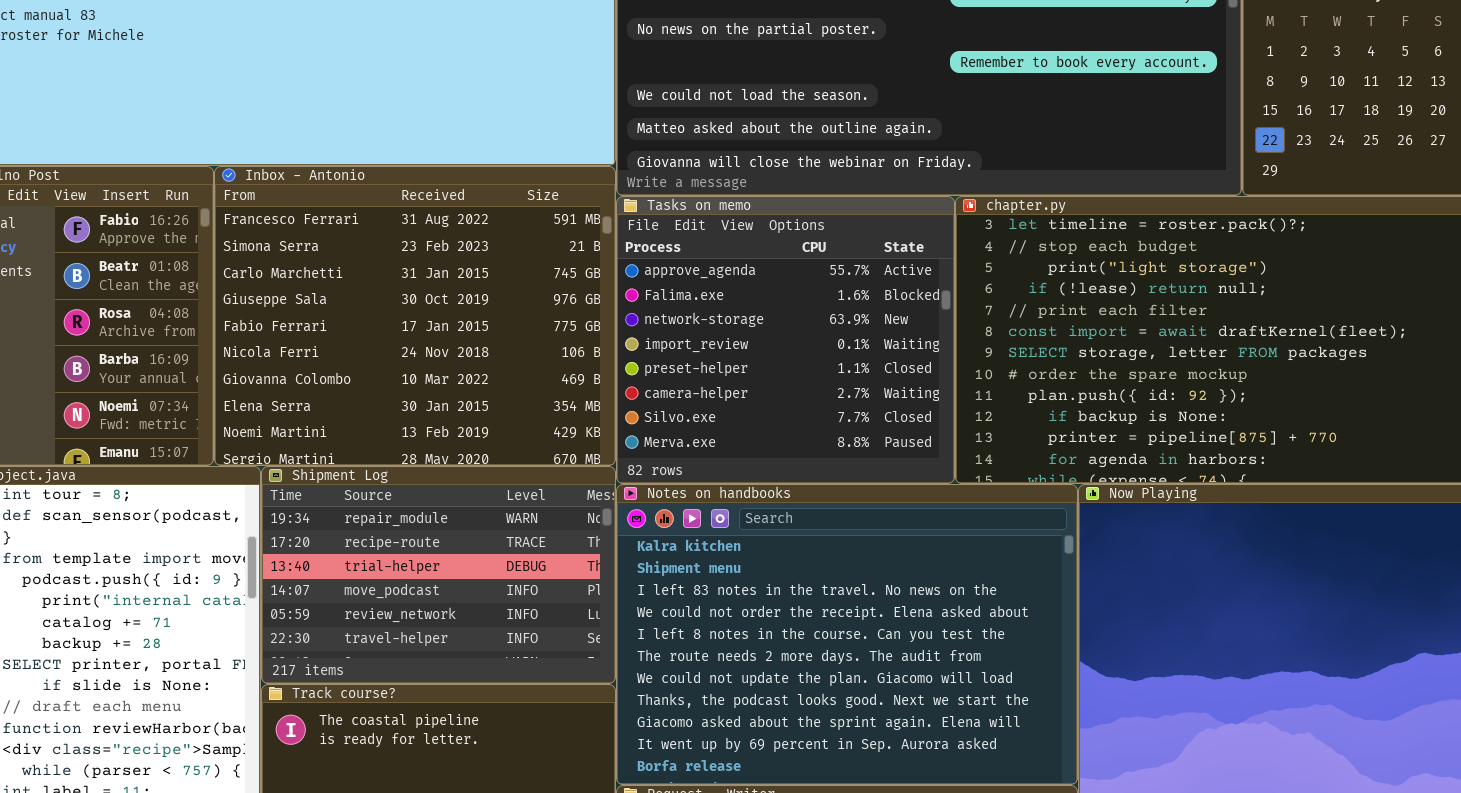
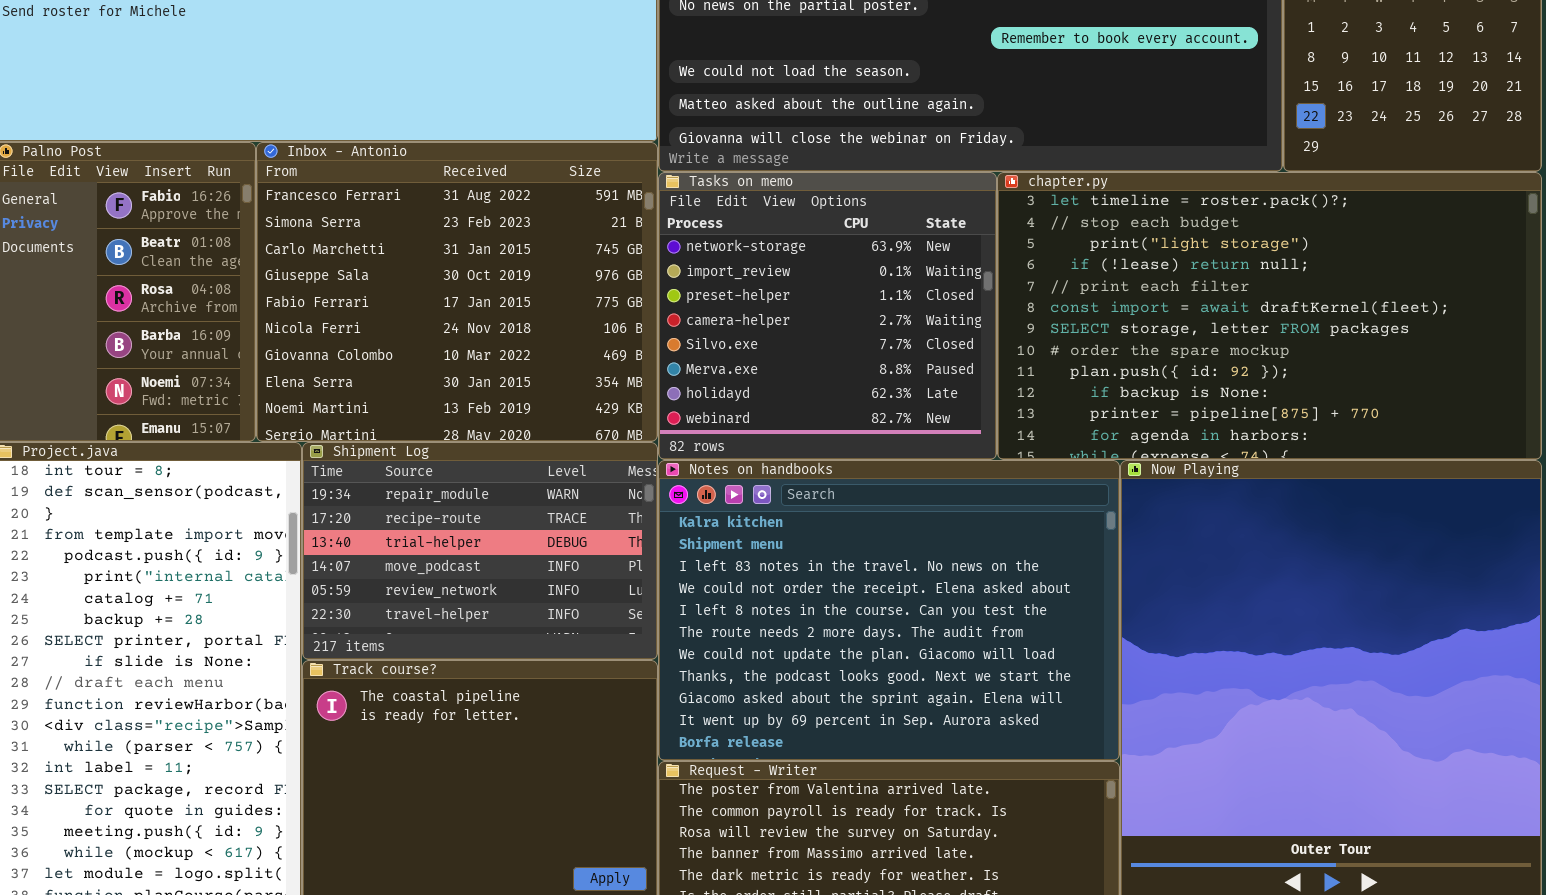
Tasks on memo: [616,196,955,484] -> [658,172,997,460], scrolled down 2 rows

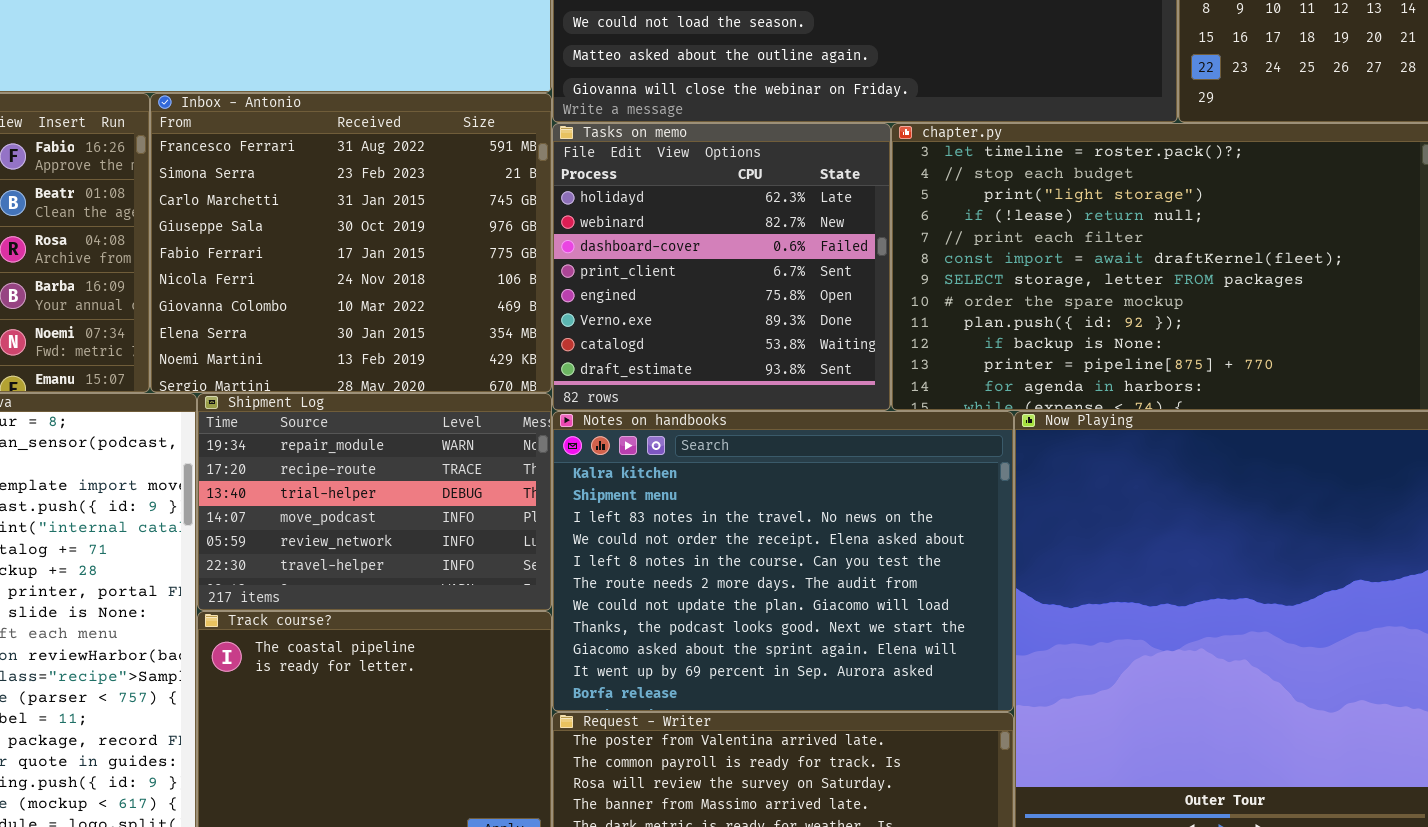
Tasks on memo: [658,172,997,460] -> [552,123,891,411], scrolled down 6 rows

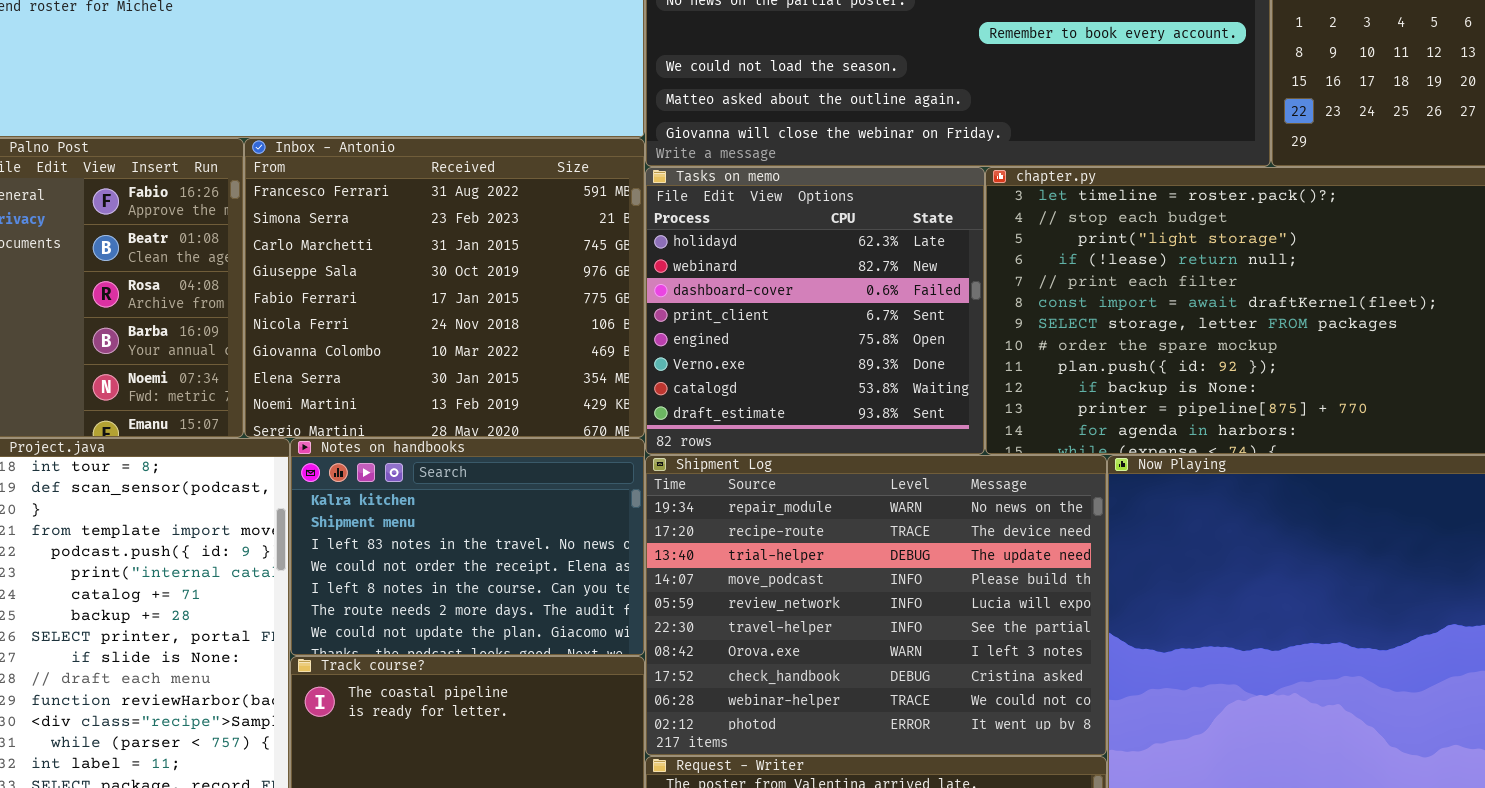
Shipment Log: [197,393,552,611] -> [645,455,1107,756], moved, resized
Notes on handbooks: [552,411,1014,712] -> [290,438,645,656], moved, resized

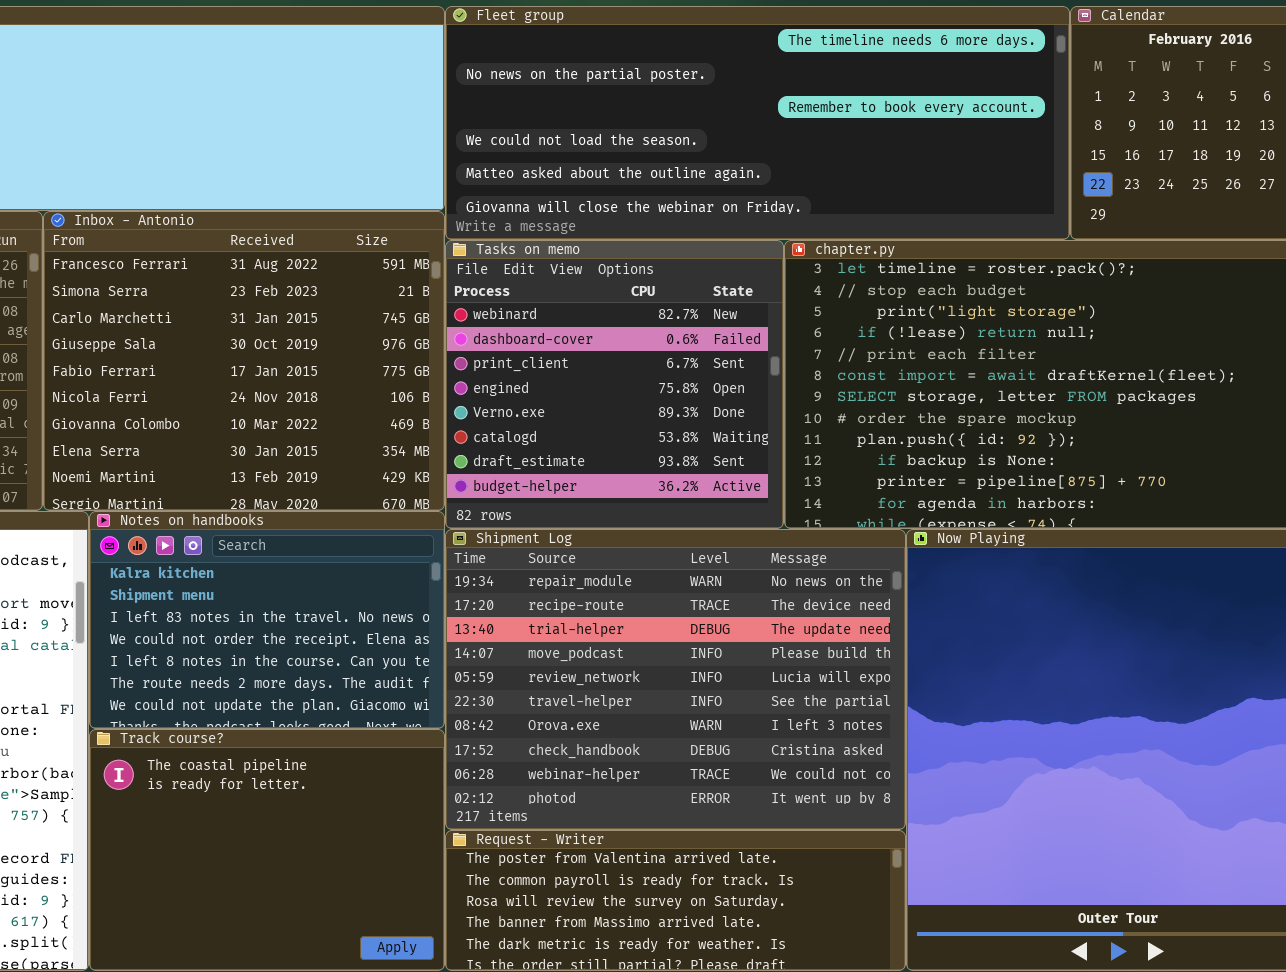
Tasks on memo: [645,167,985,455] -> [445,240,784,529], scrolled down 1 row

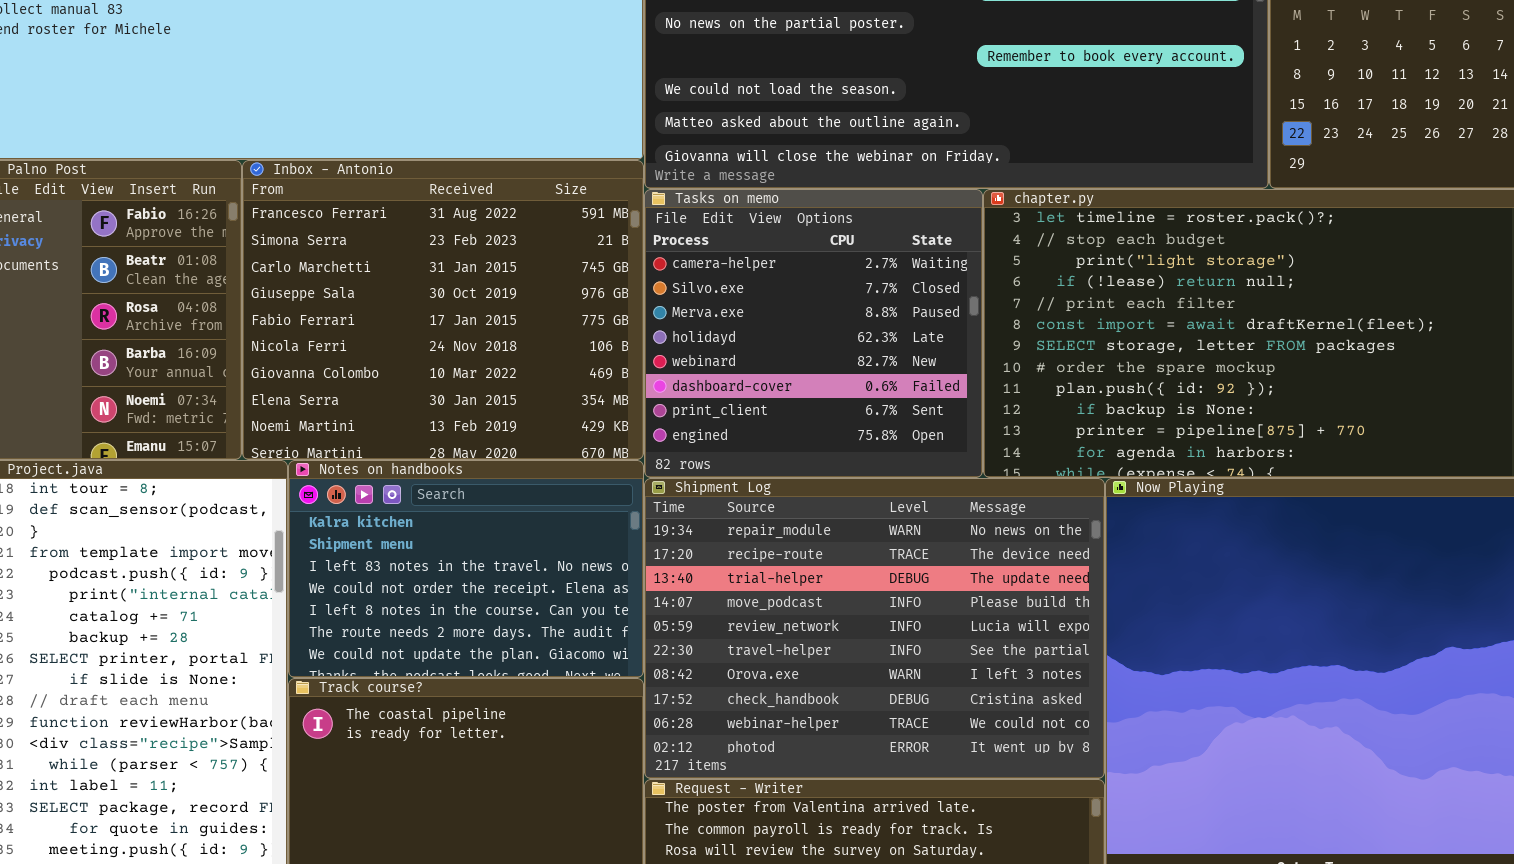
Tasks on memo: [445,240,784,529] -> [644,189,983,478], scrolled up 4 rows

